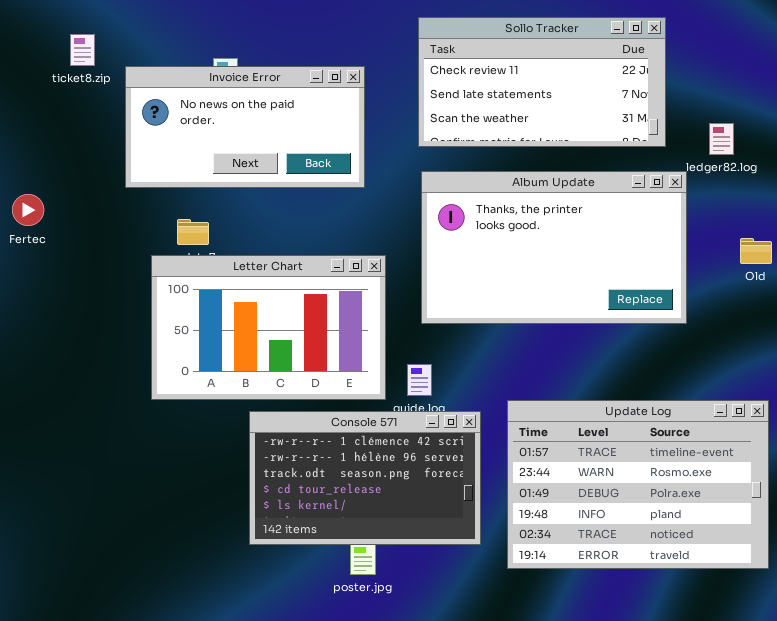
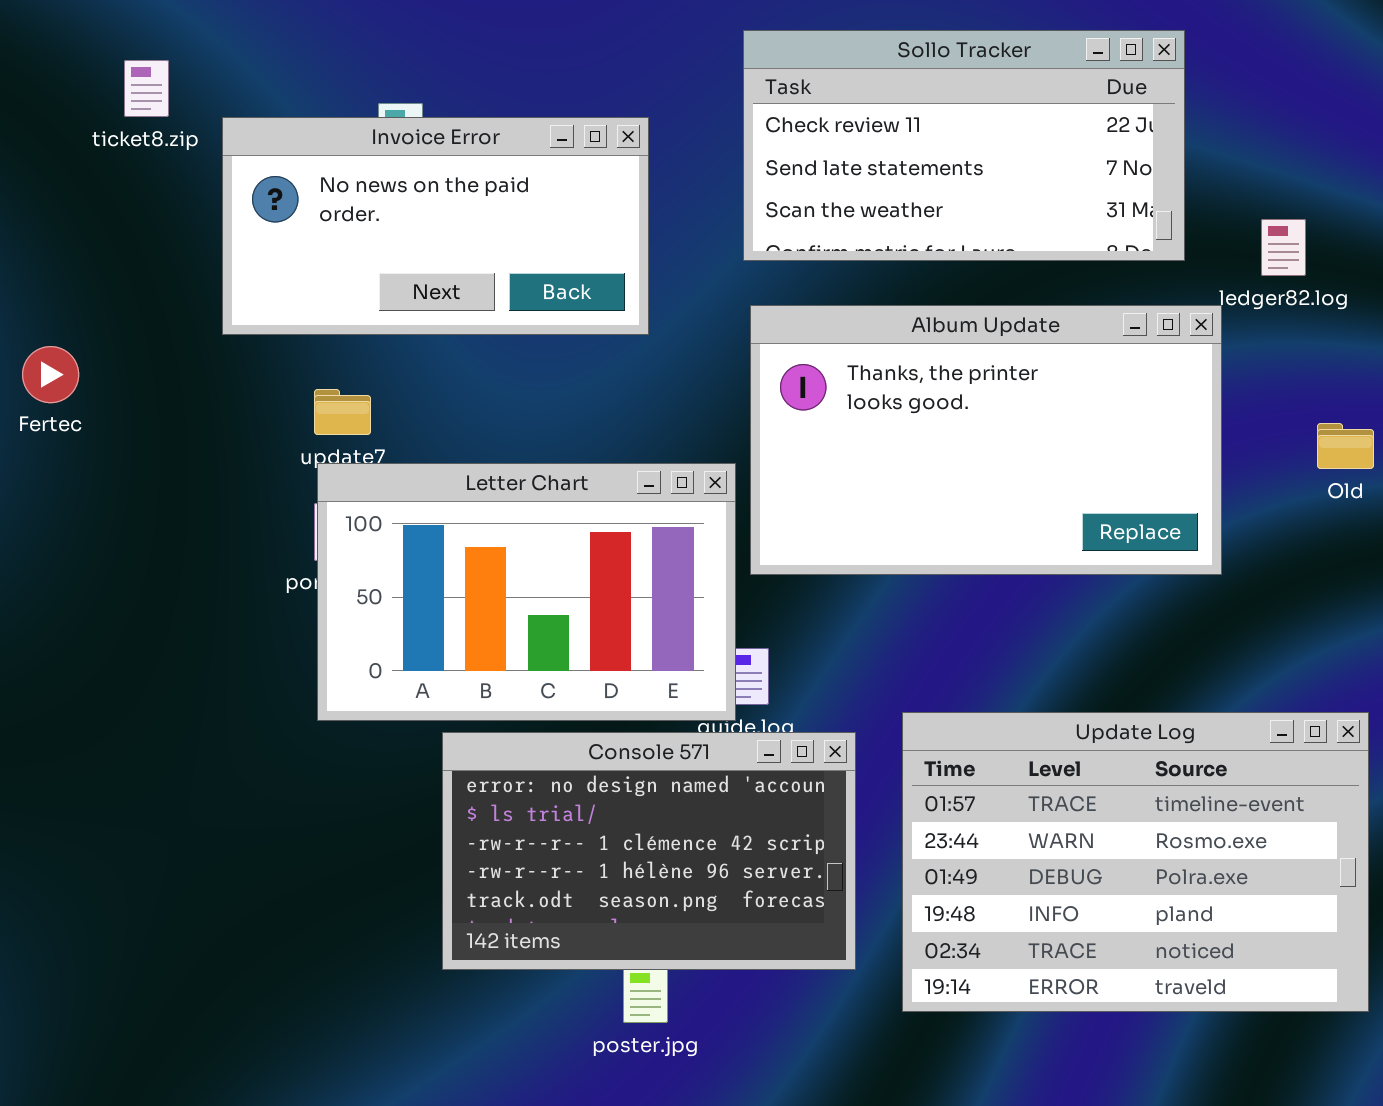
Letter Chart: [151,255,386,400] -> [317,463,736,721], moved
Console 571: [249,411,481,545] -> [442,732,856,970], scrolled up 2 rows

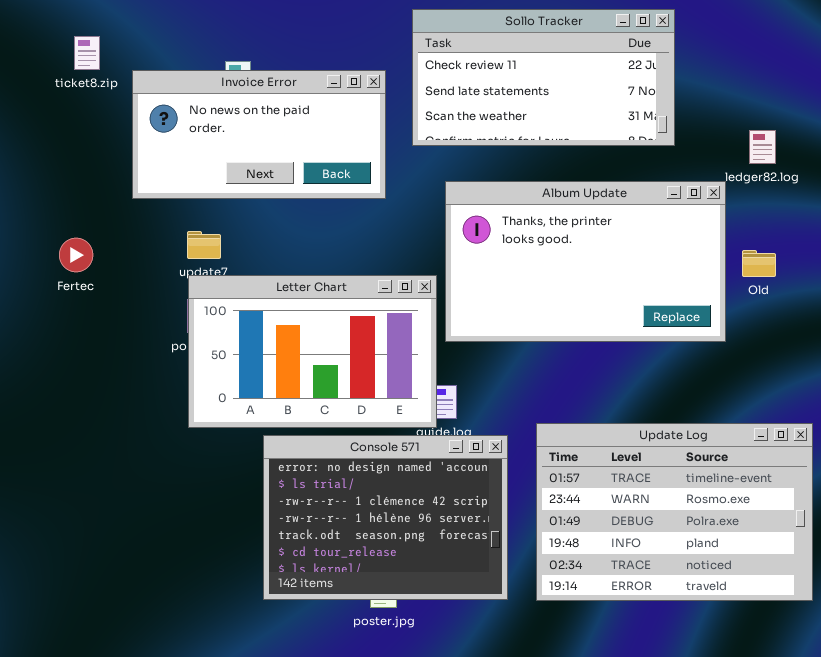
Sollo Tracker: [743,30,1185,261] -> [412,9,675,146], moved
Fertec: [22,346,79,403] -> [59,238,93,272], moved
Old: [1317,423,1374,469] -> [742,250,776,277], moved
Console 571: [442,732,856,970] -> [263,435,508,600], resized

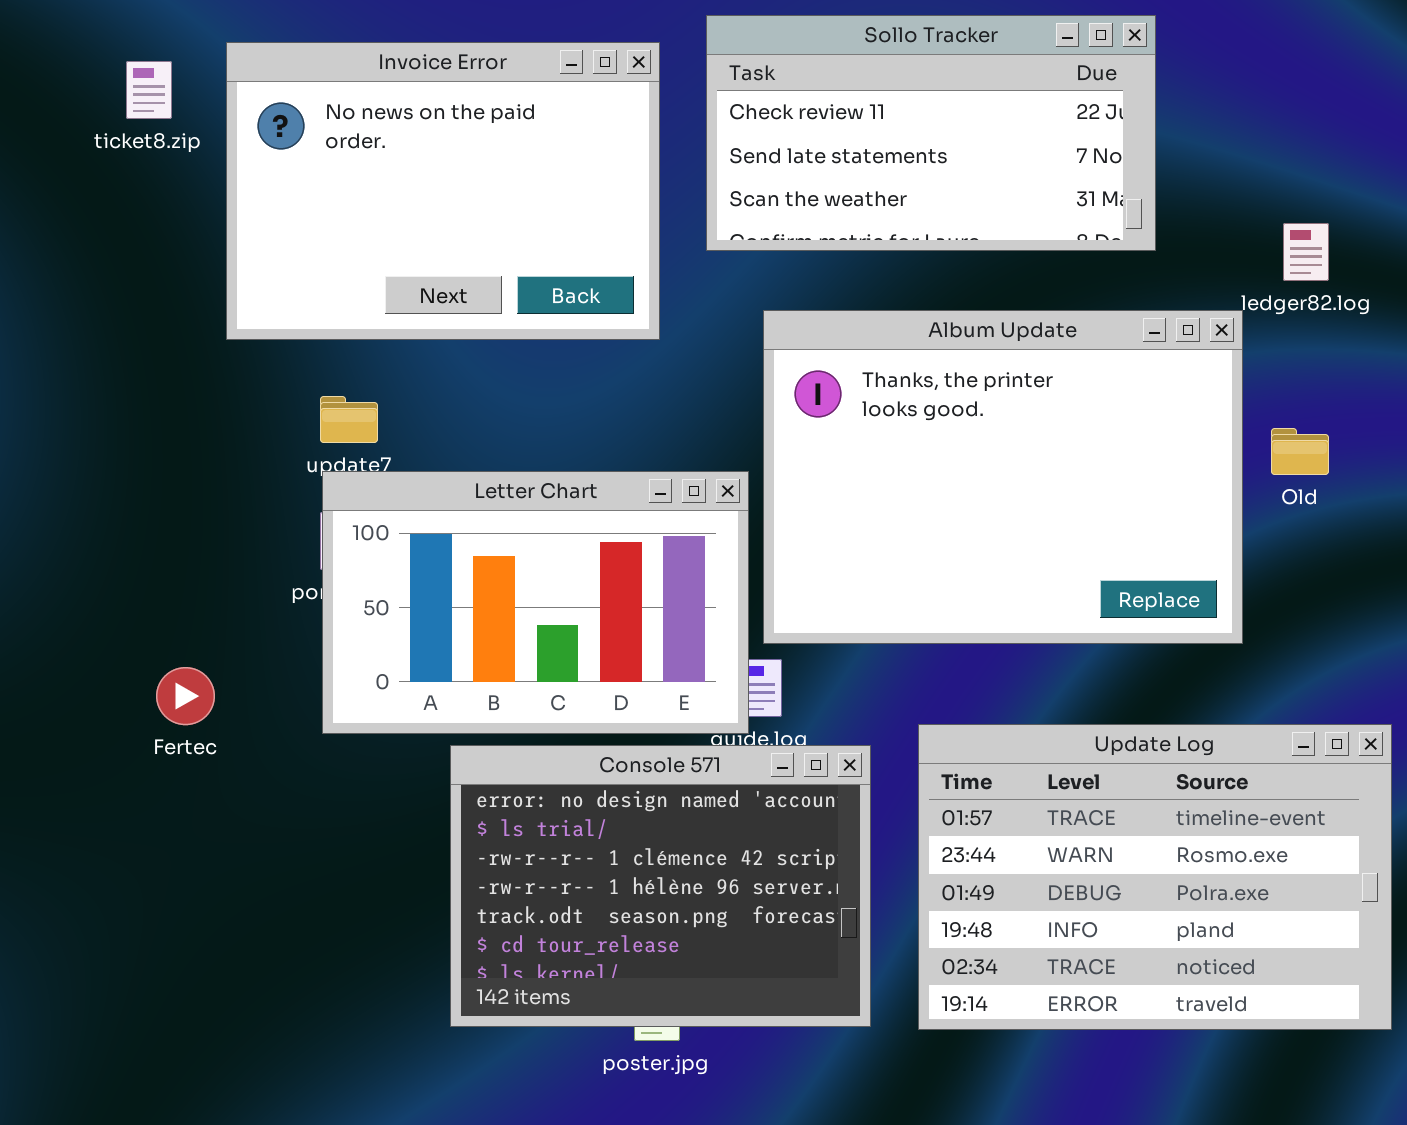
Invoice Error: [132,70,386,199] -> [226,42,660,340], resized
Album Update: [445,181,726,342] -> [763,310,1243,644], resized
Fertec: [59,238,93,272] -> [156,667,215,725], moved

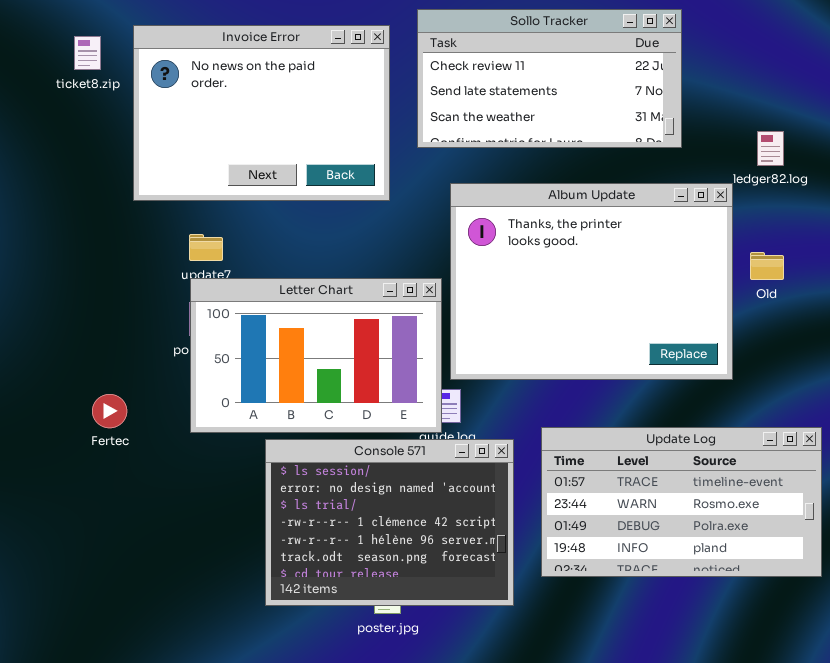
Update Log: [918,724,1392,1030] -> [541,427,822,577], resized
Console 571: [450,745,871,1027] -> [265,439,514,606], scrolled up 1 row

